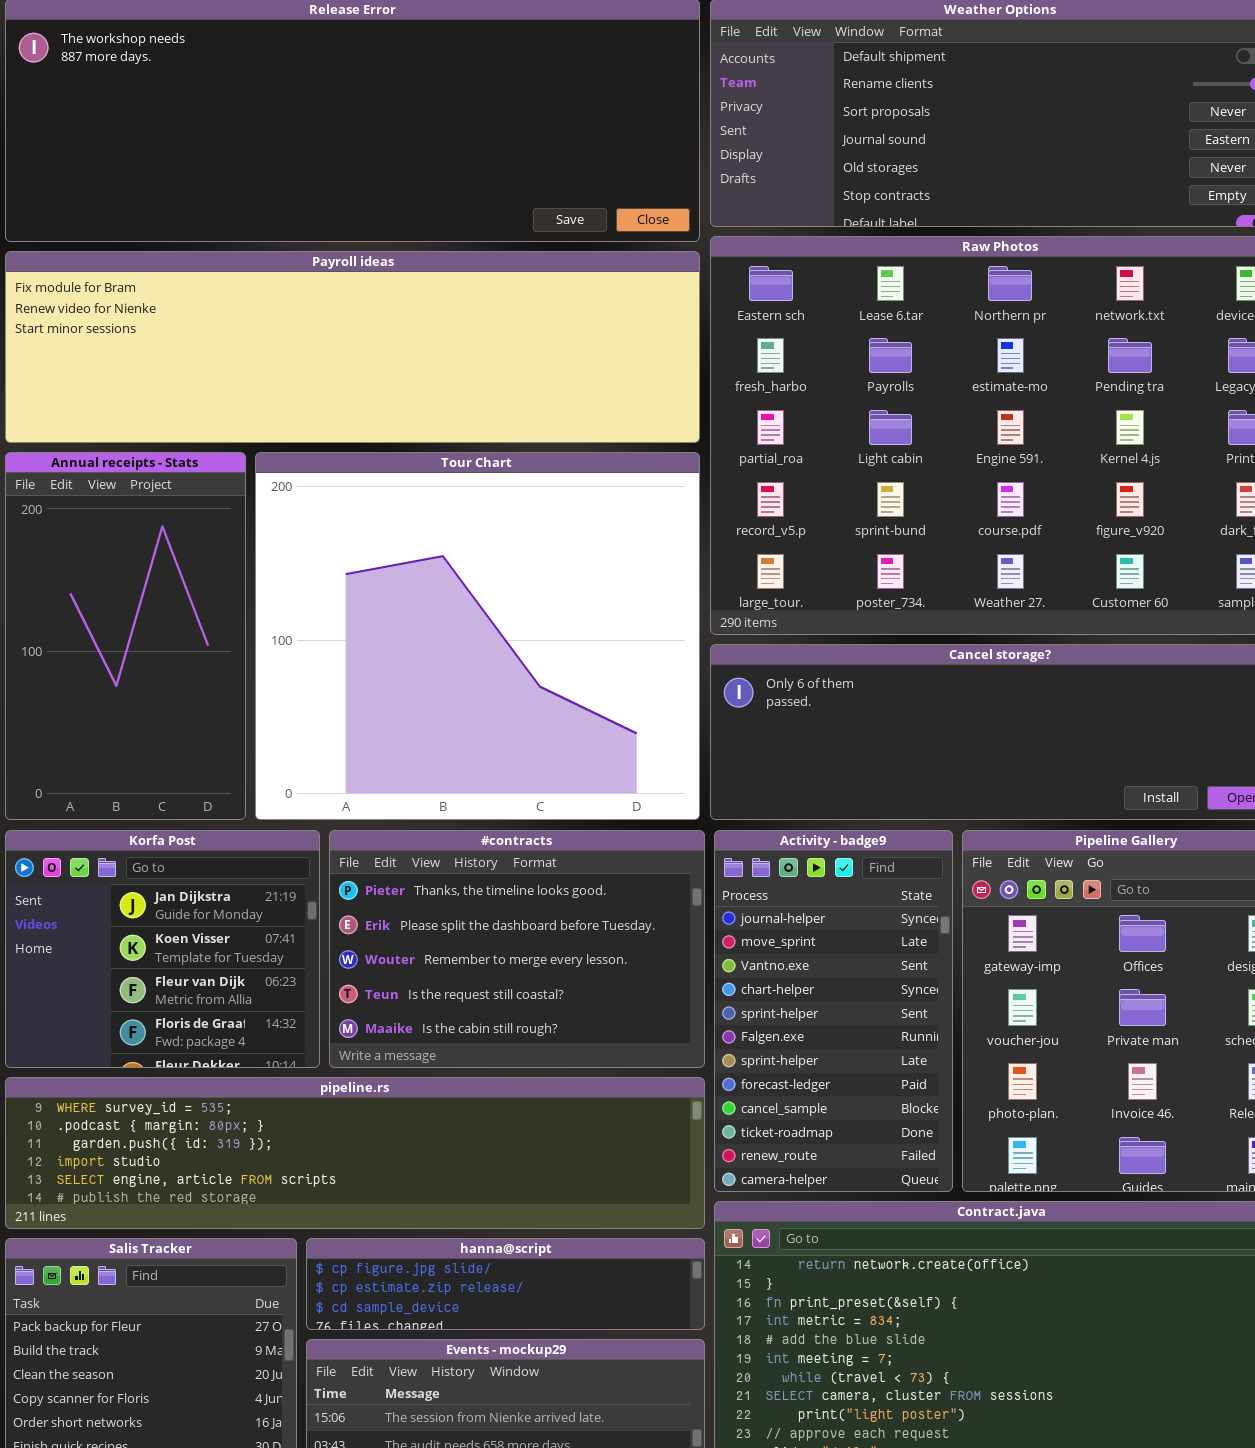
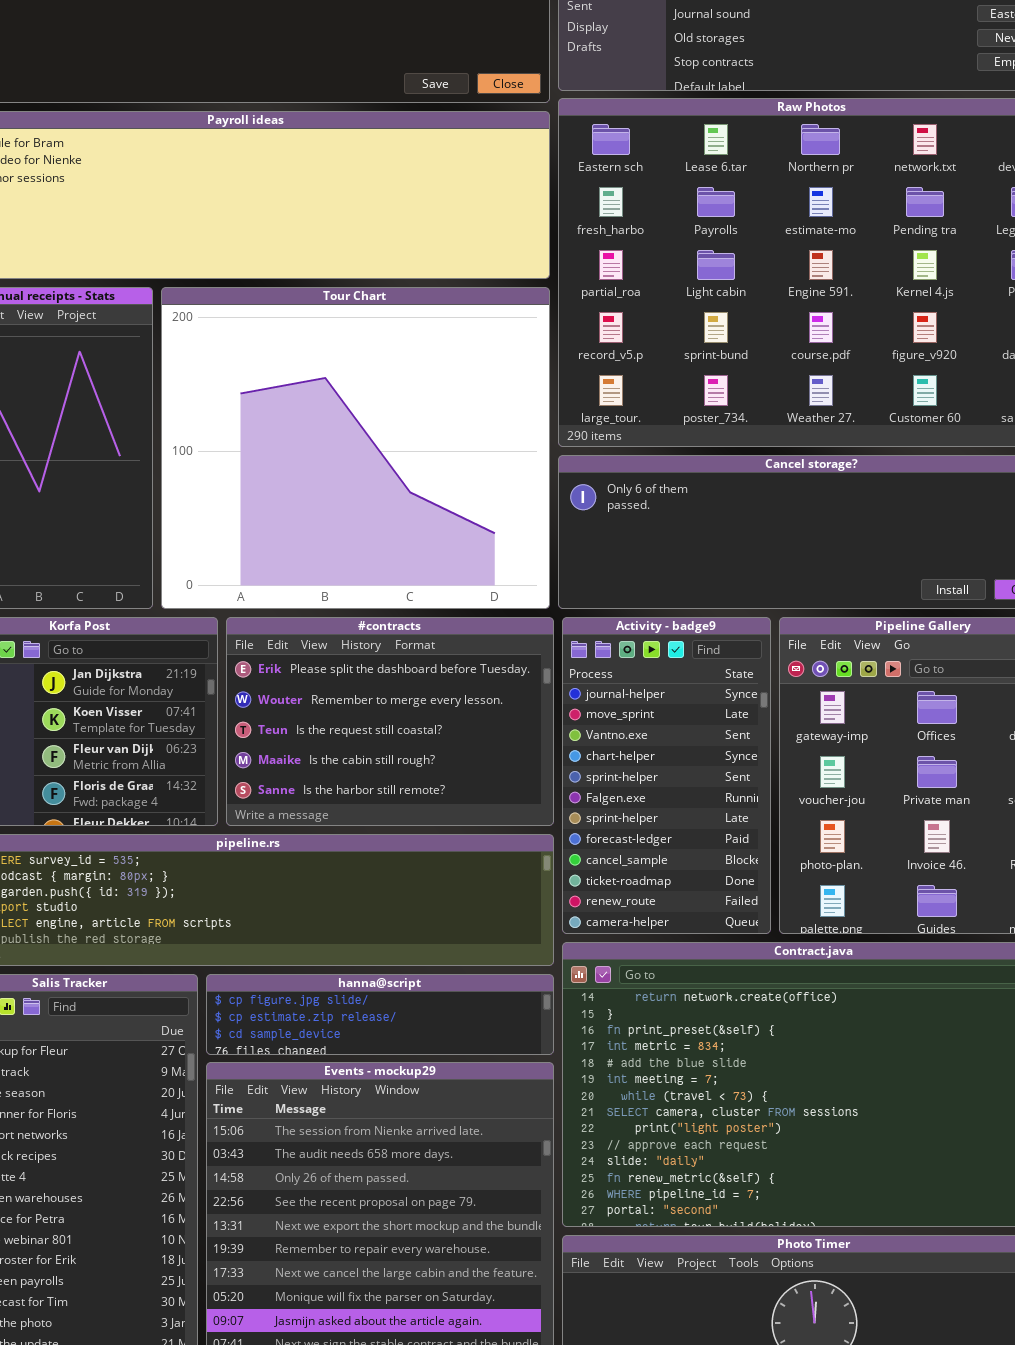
#contracts: [329,830,705,1068] -> [226,617,554,826], scrolled down 1 row

